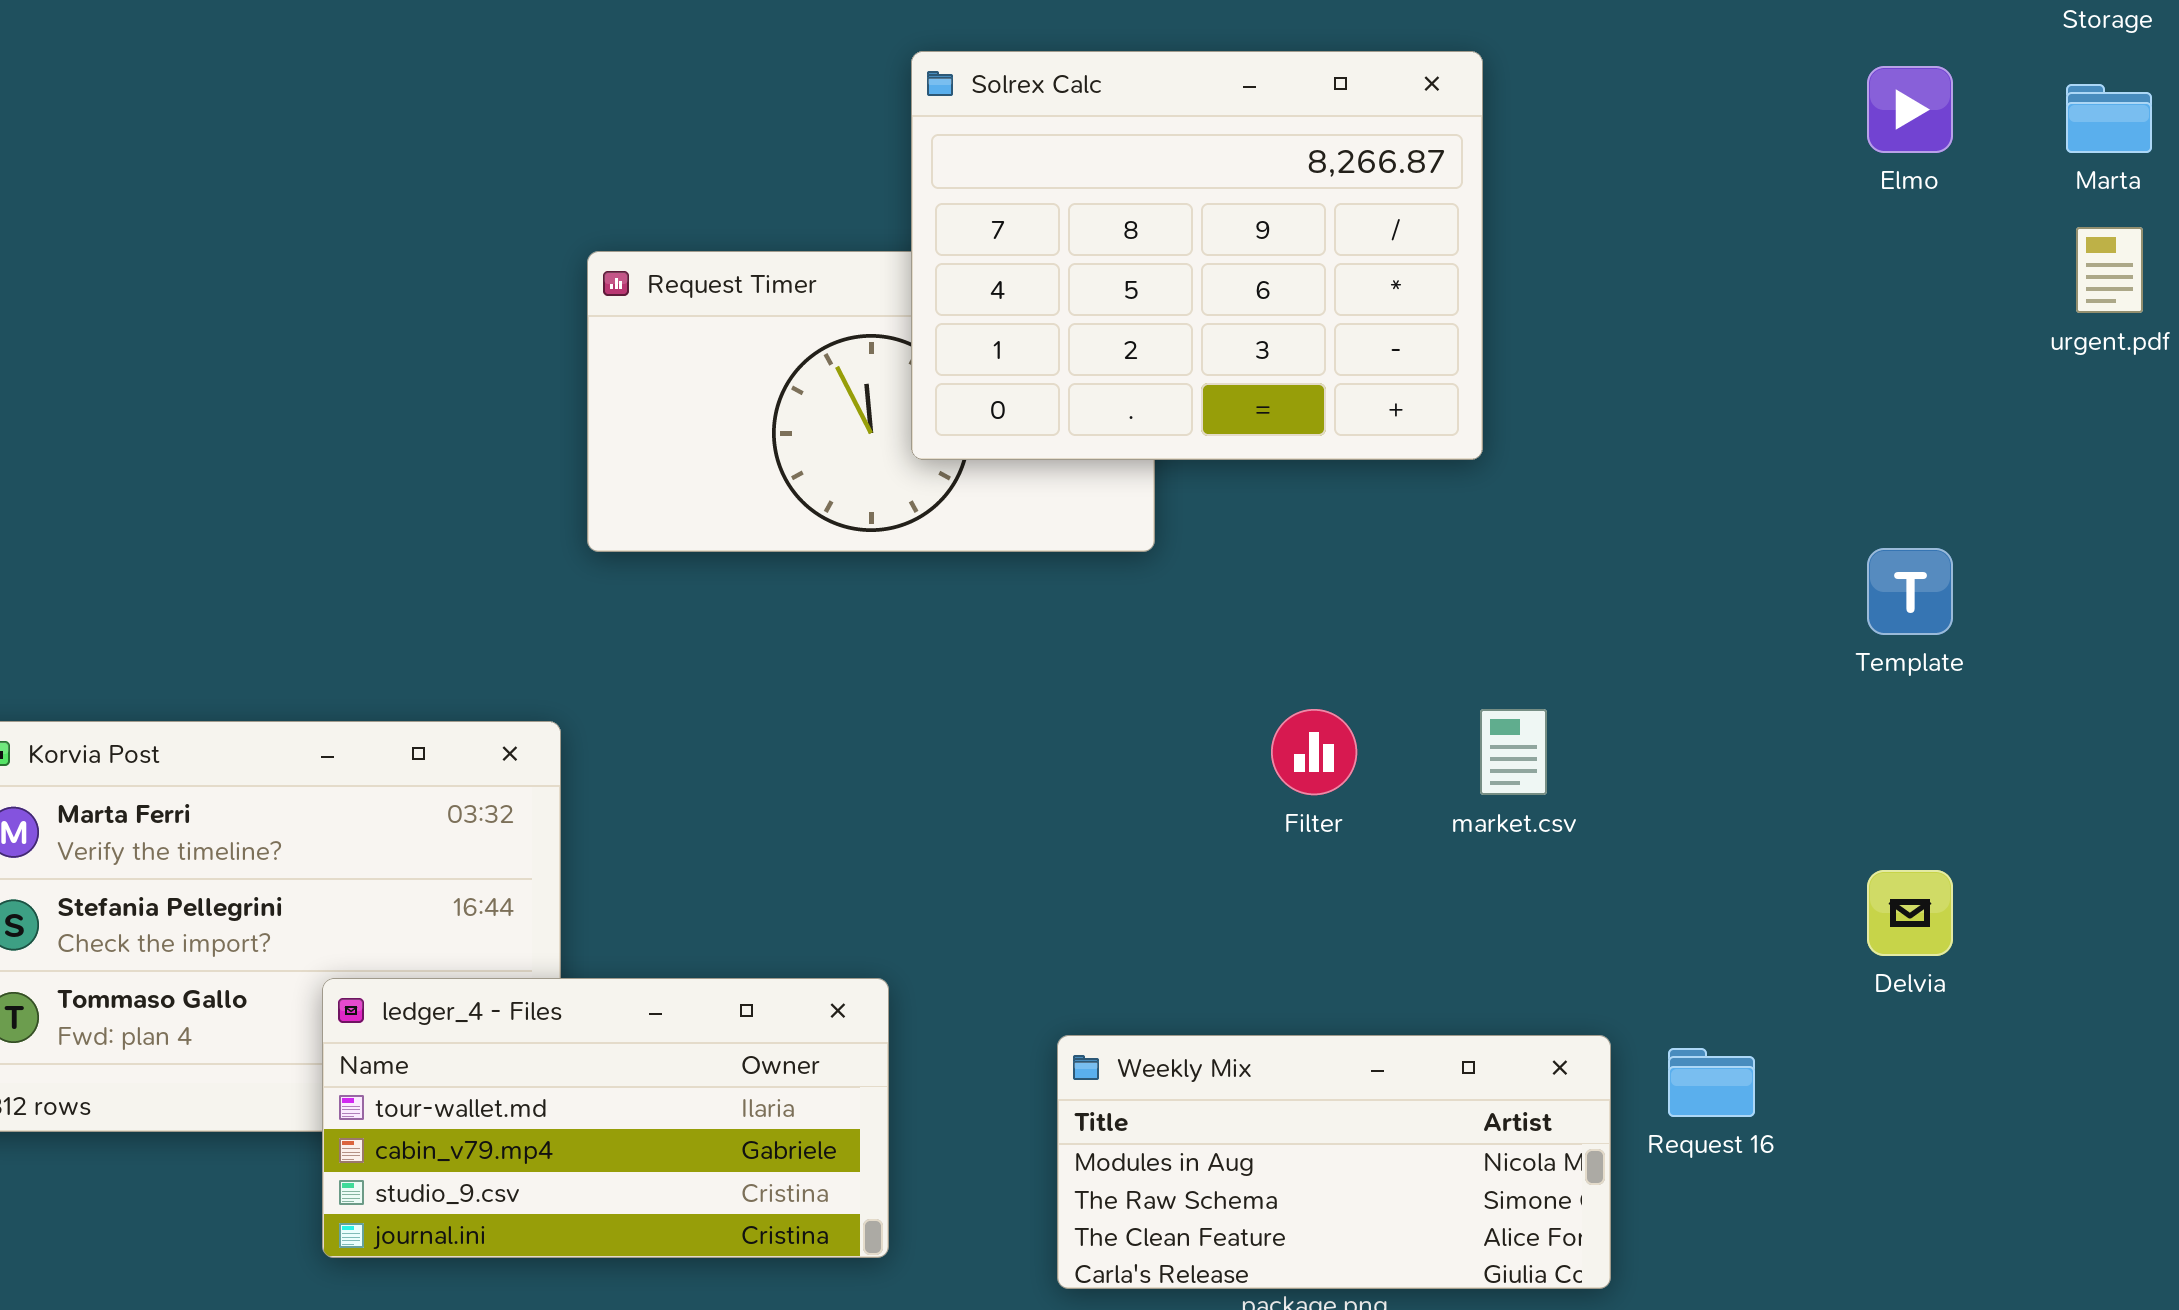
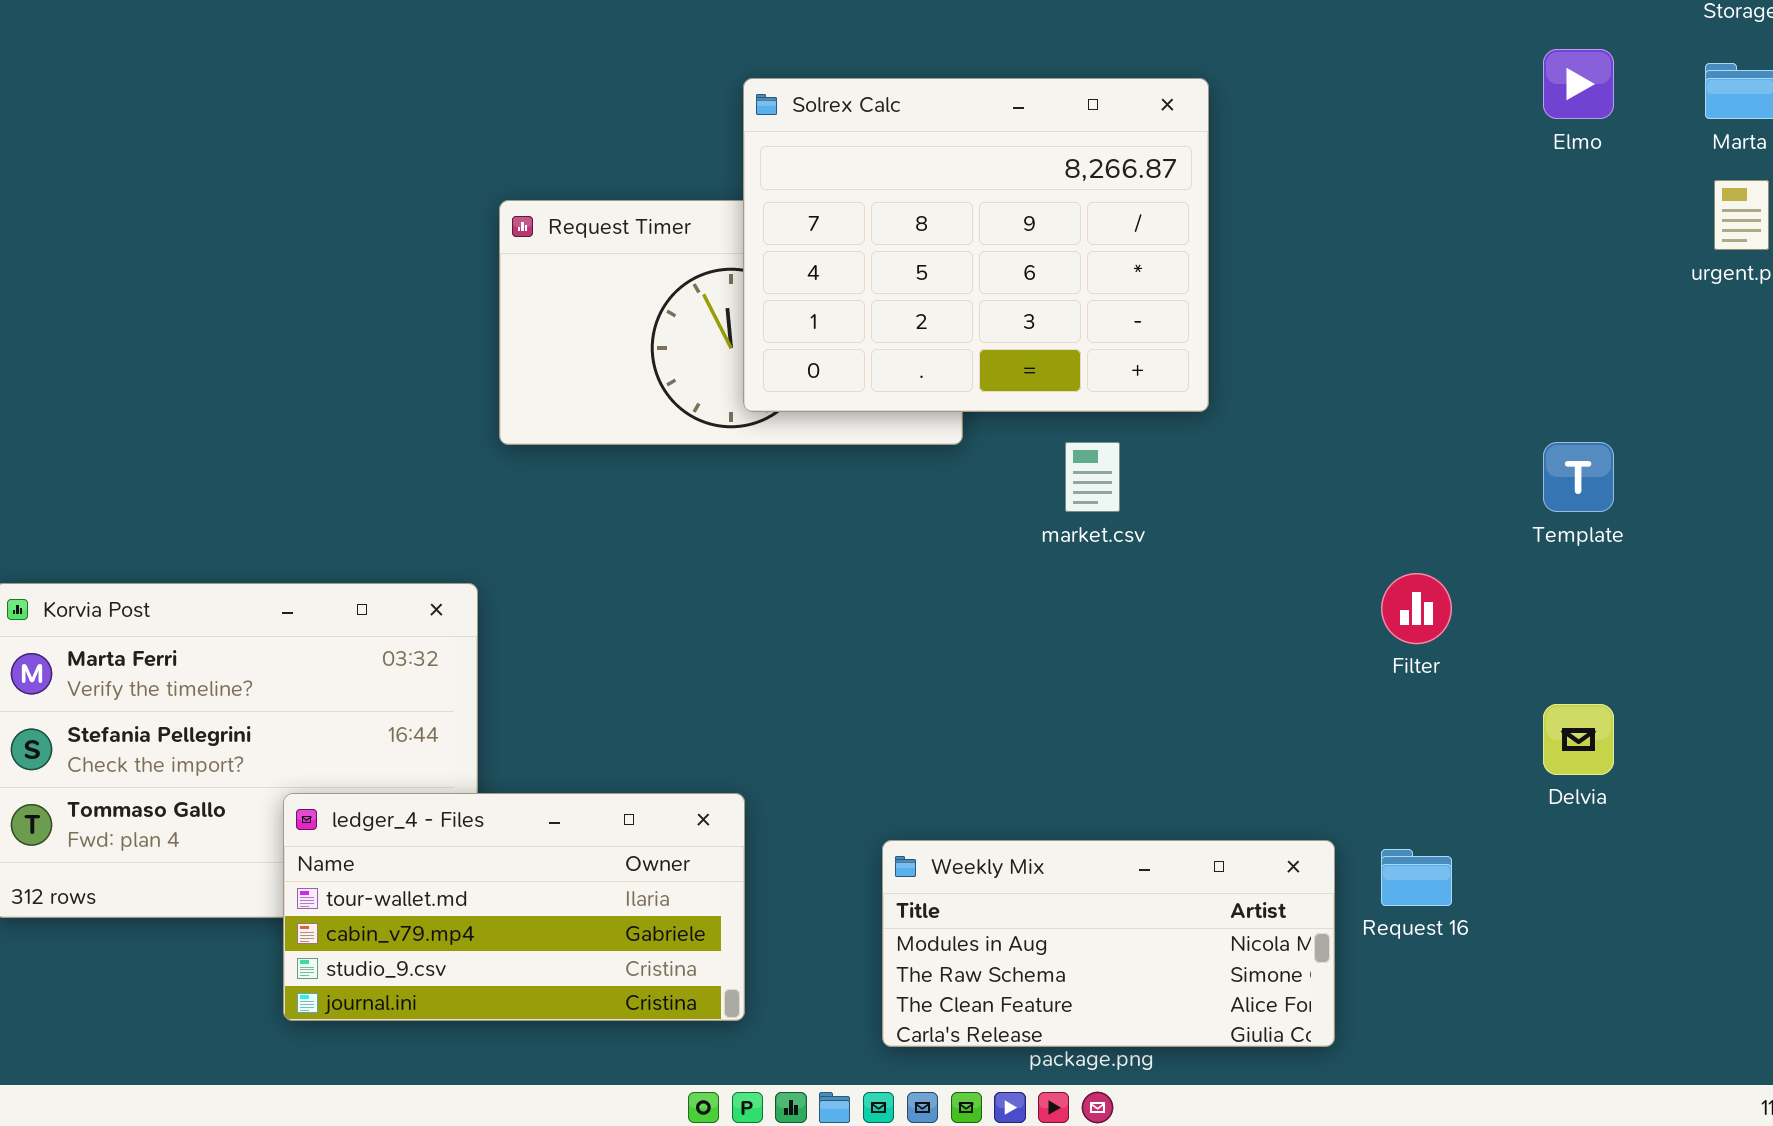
Solrex Calc: [911,51,1483,460] -> [743,78,1209,412], moved
Filter: [1271,709,1357,795] -> [1381,573,1452,644], moved
market.csv: [1480,709,1547,795] -> [1065,442,1120,512], moved

